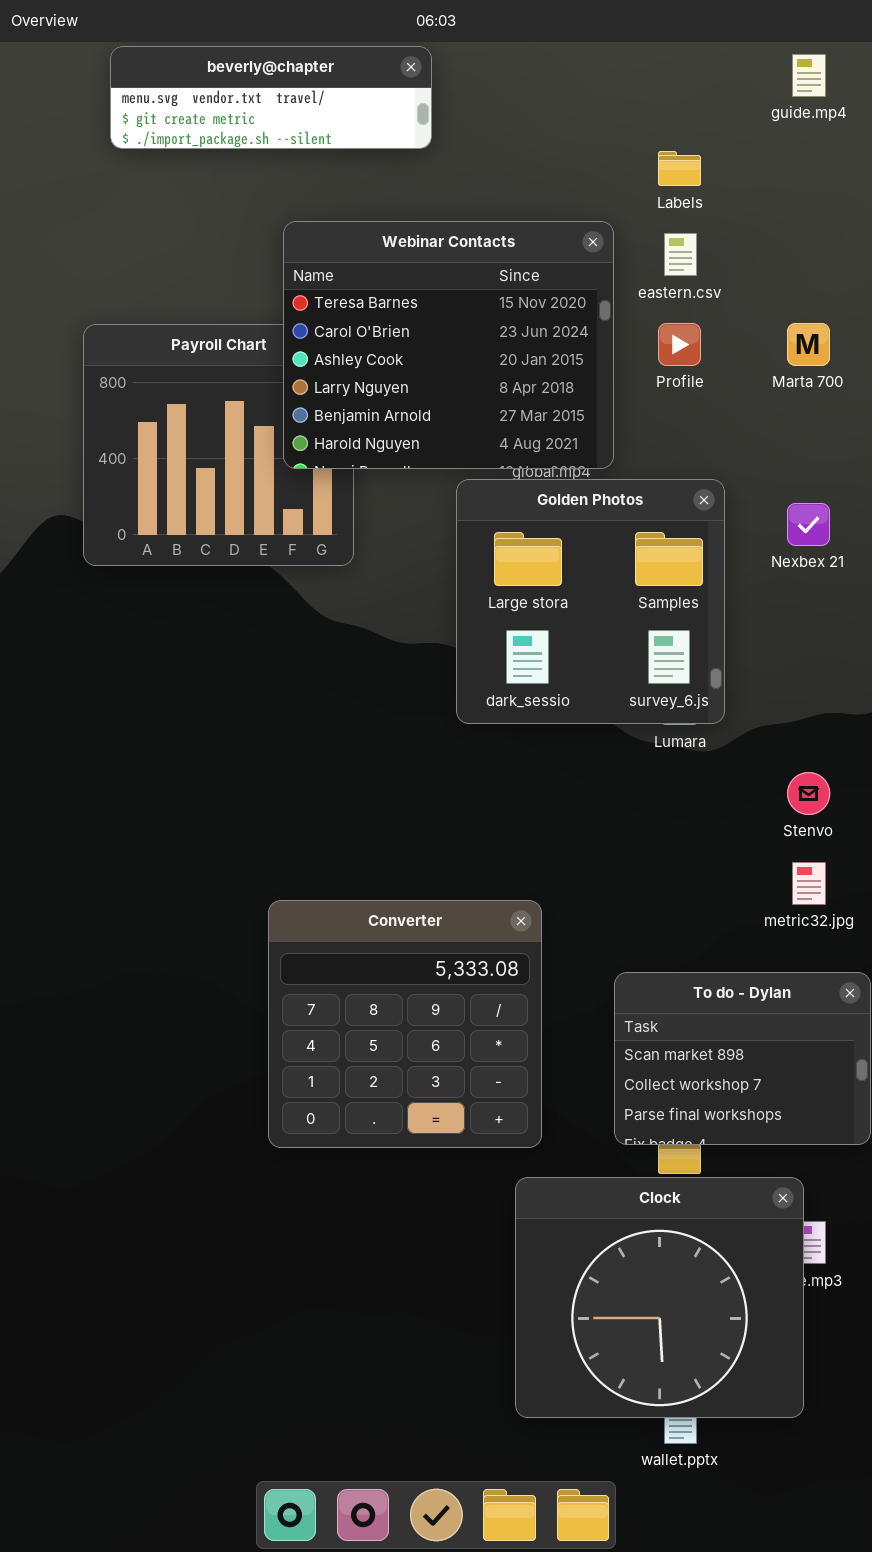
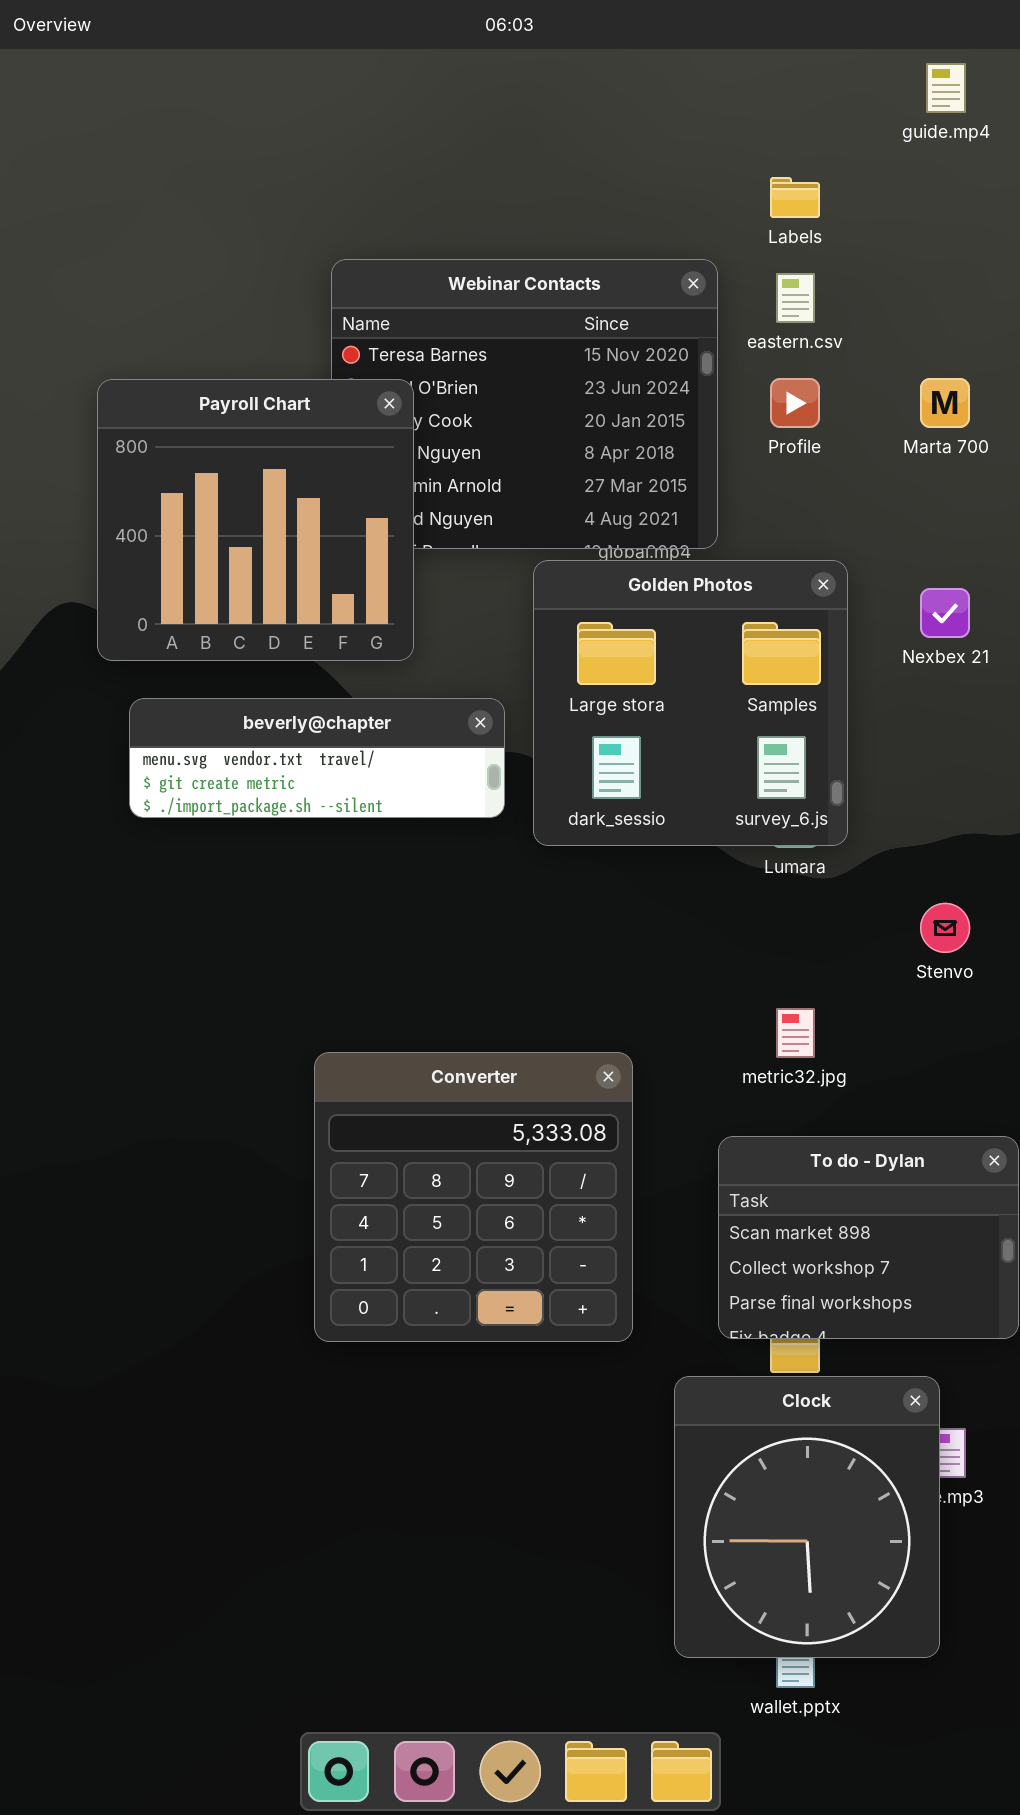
beverly@chapter: [110,46,432,149] -> [129,698,505,818], moved
Payroll Chart: [83,324,354,566] -> [97,379,414,661], raised
metric32.jpg: [792,862,826,905] -> [776,1008,815,1058], moved
Clock: [515,1177,804,1418] -> [674,1376,940,1658], resized

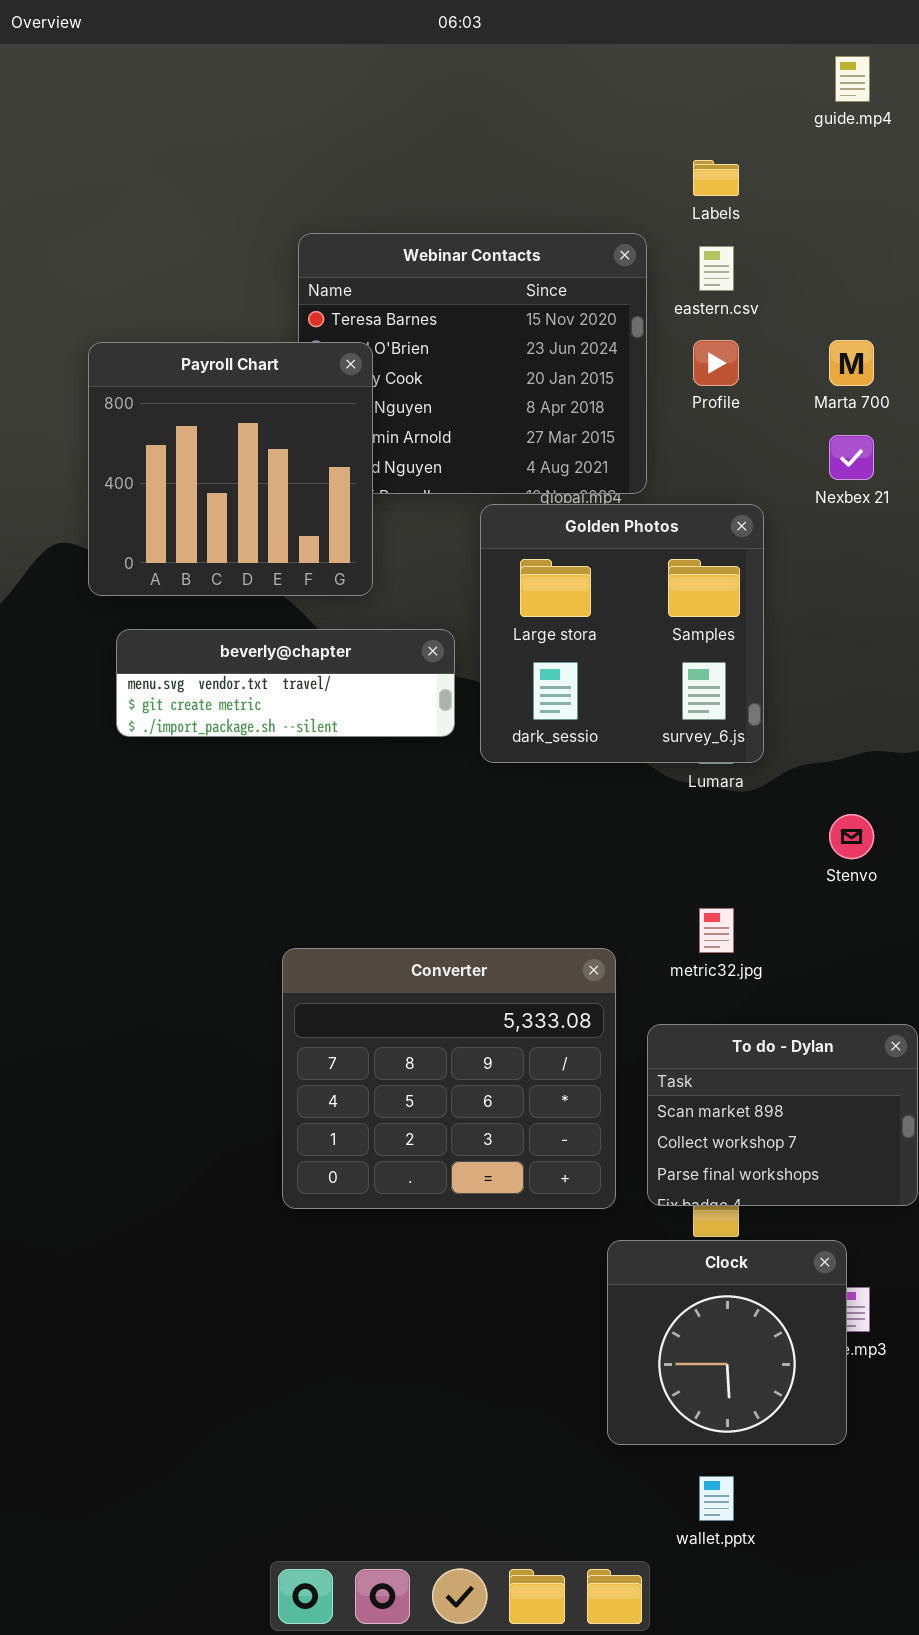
Nexbex 21: [920,588,970,638] -> [829,435,874,480], moved
Converter: [314,1052,633,1342] -> [282,948,616,1209], resized
Clock: [674,1376,940,1658] -> [607,1240,847,1445], resized

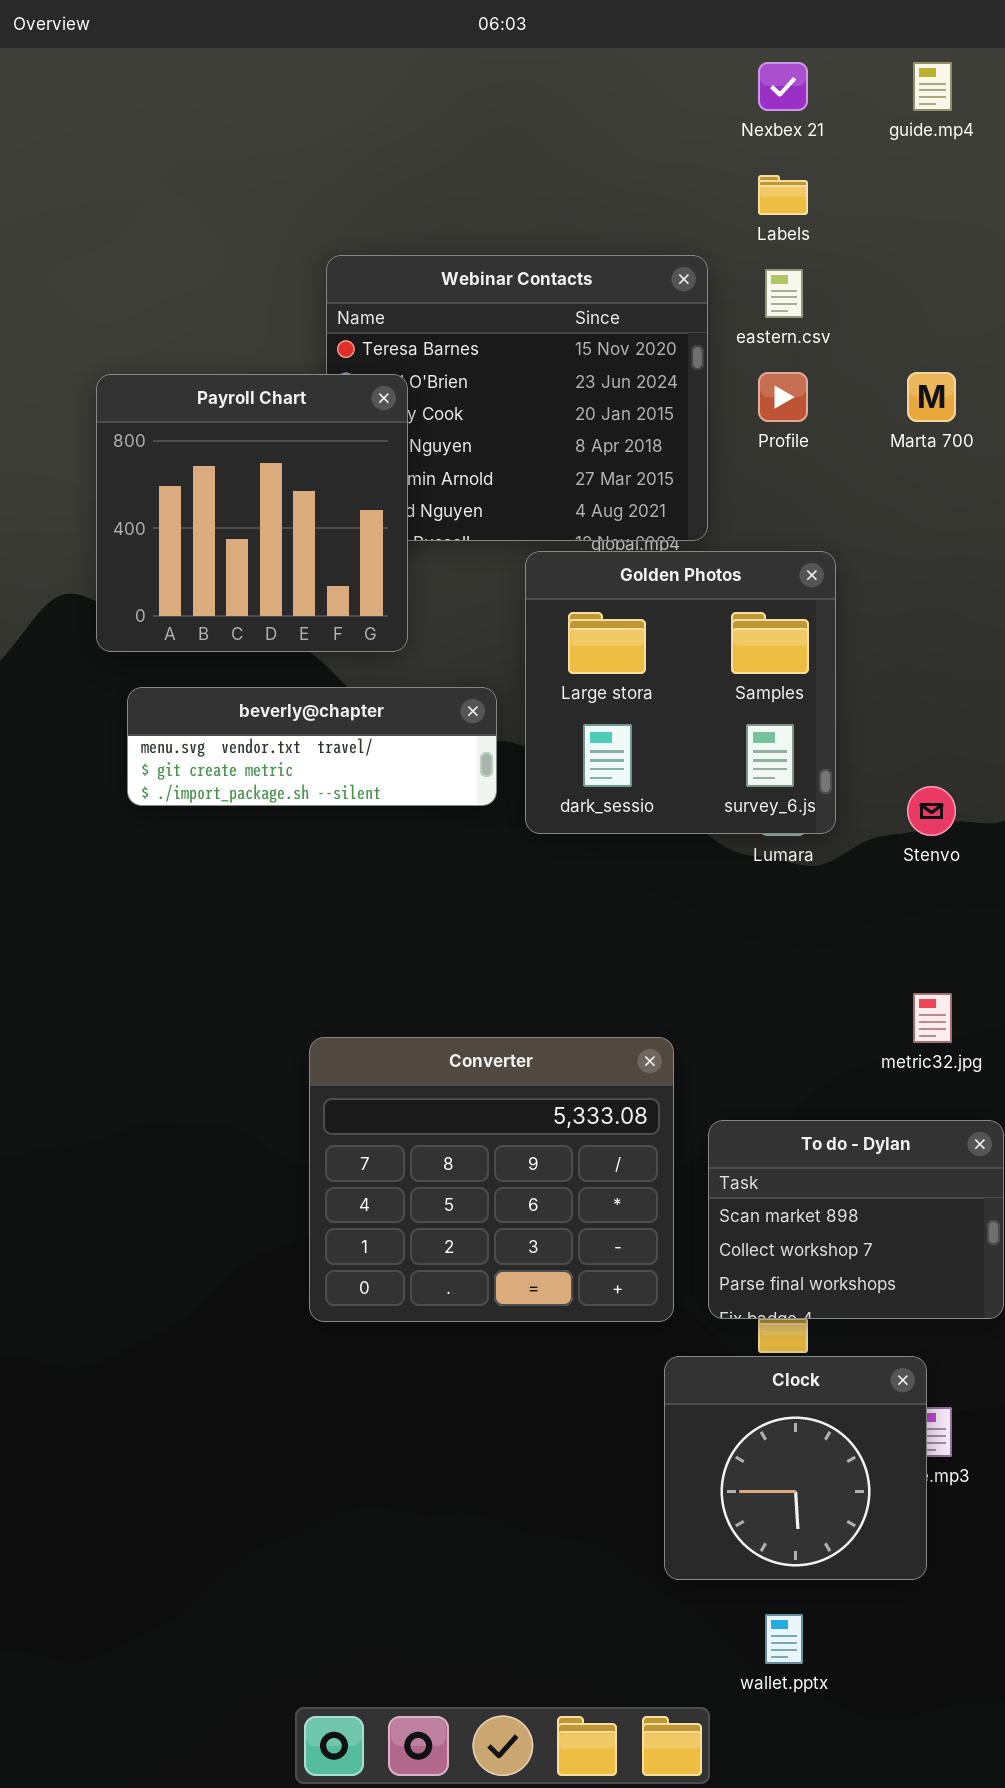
Nexbex 21: [829,435,874,480] -> [758,62,808,111], moved
Stenvo: [829,814,874,859] -> [907,786,956,836], moved
metric32.jpg: [699,908,734,953] -> [913,993,952,1043], moved

